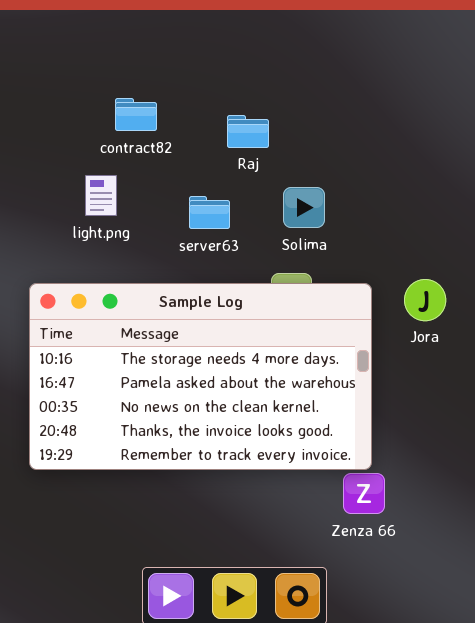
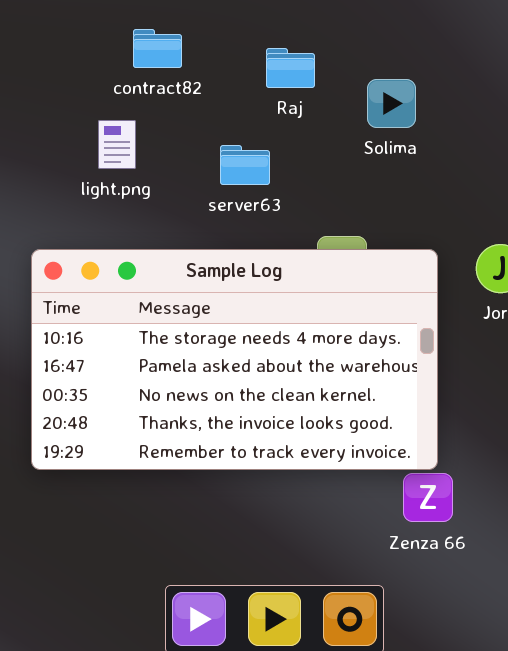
Solima: [283,187,325,228] -> [367,79,416,128], moved

